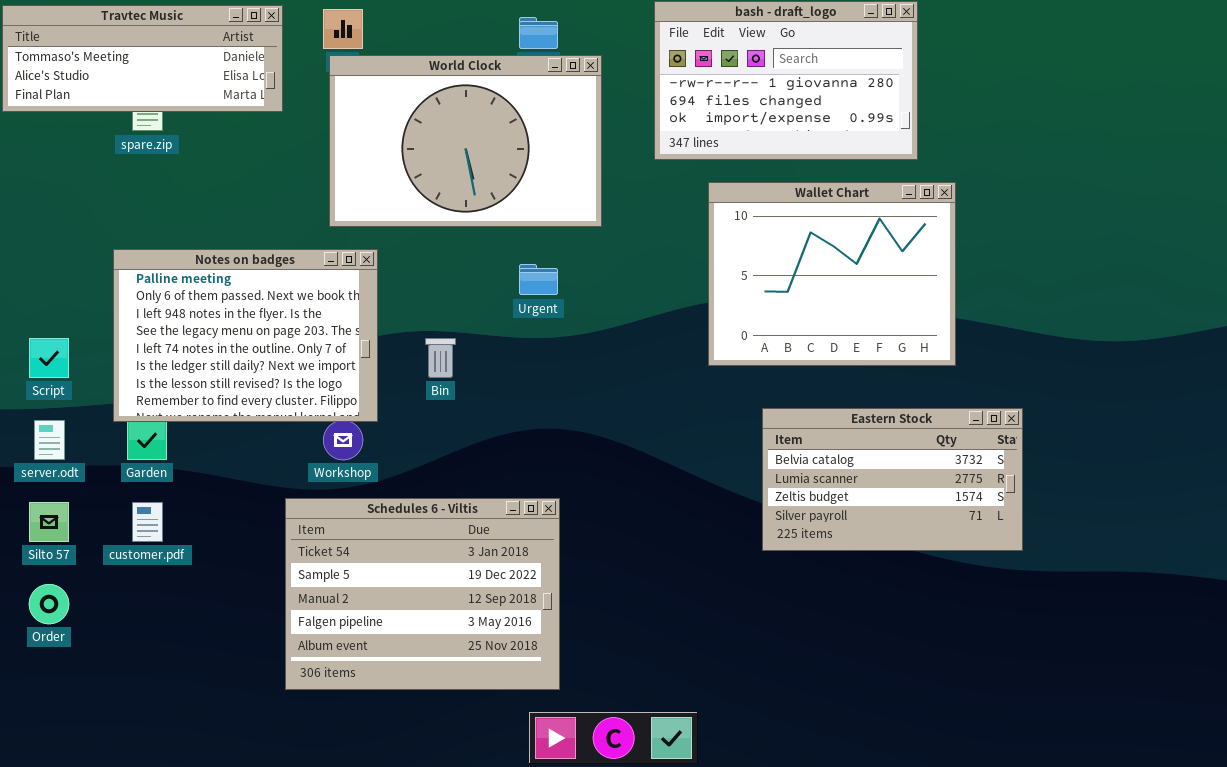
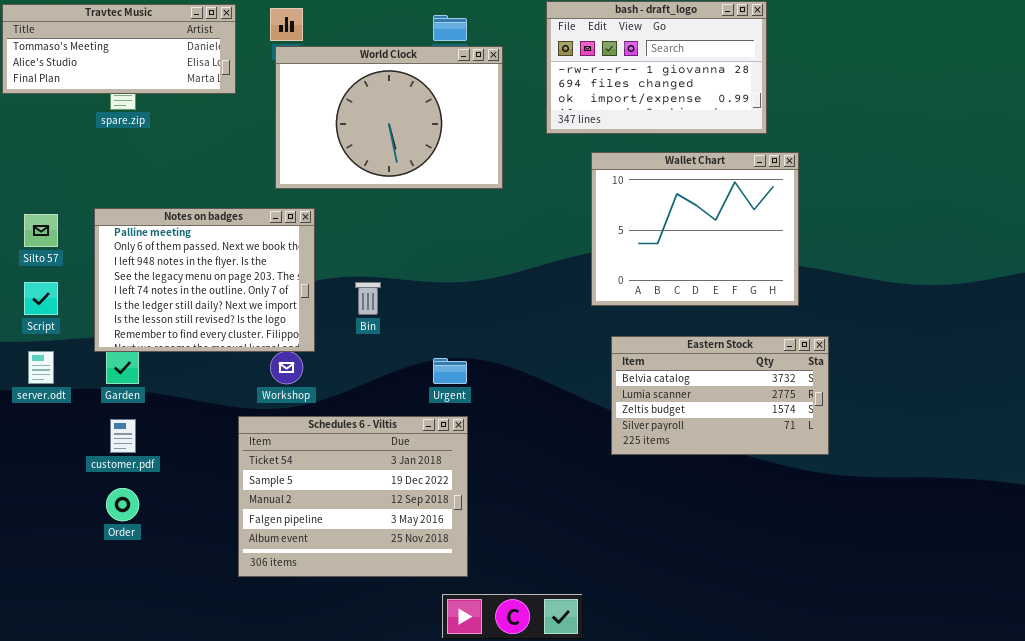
Urgent: [519,264,558,295] -> [433,358,467,384], moved
Eastern Stock: [762,408,1023,551] -> [611,336,829,455], moved
Silto 57: [29,502,69,542] -> [24,214,58,247], moved
Order: [29,584,69,624] -> [106,488,139,521], moved

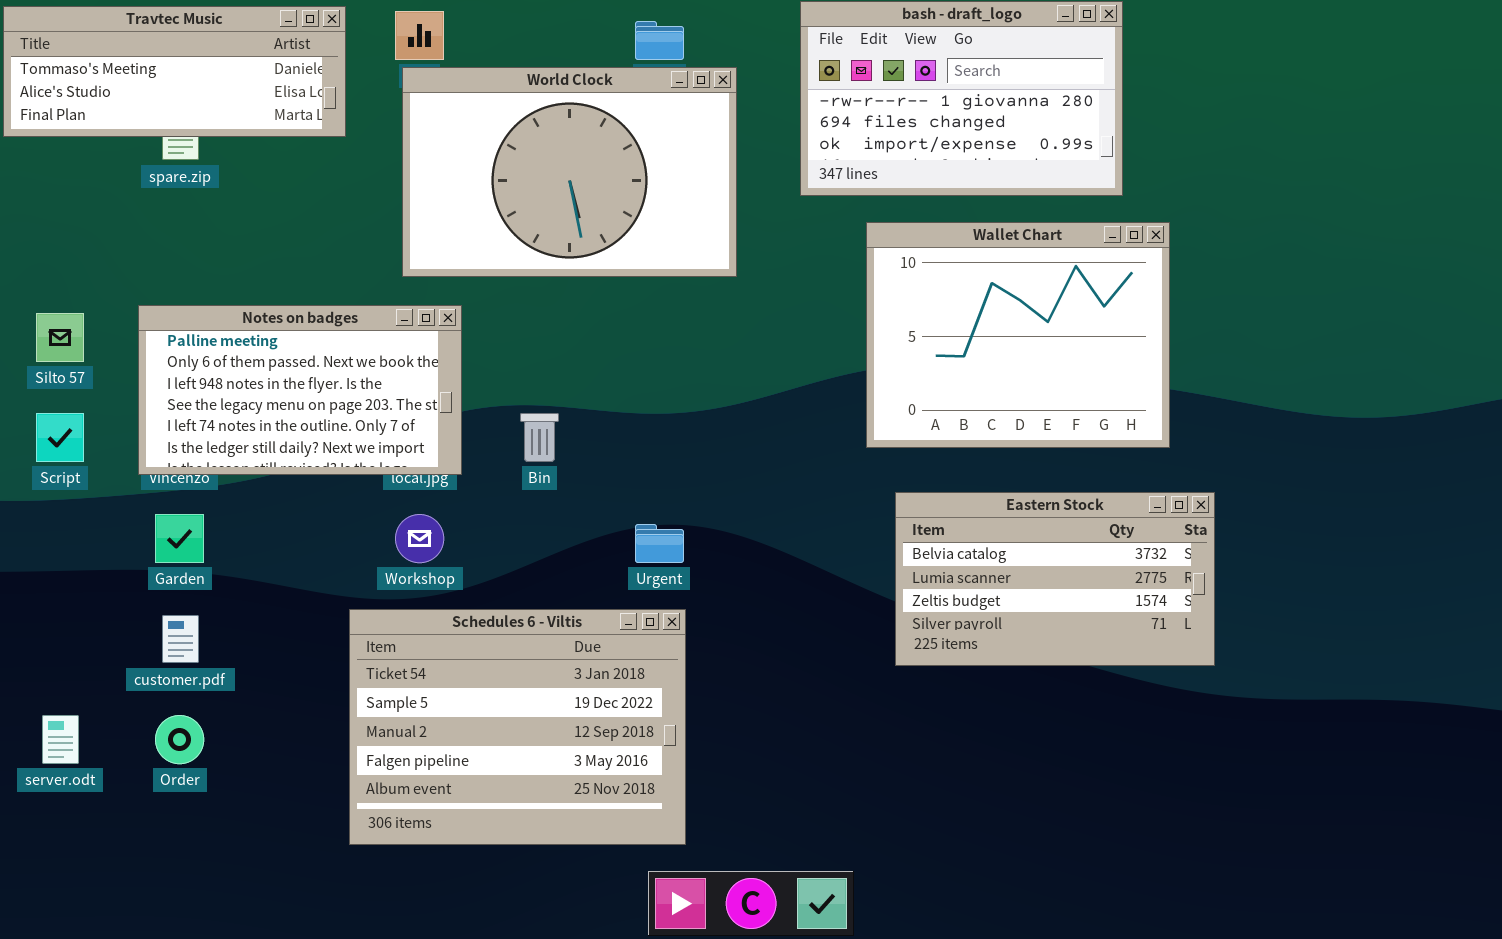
Notes on badges: [94,208,315,352] -> [138,305,462,475], resized
server.odt: [28,351,54,384] -> [42,715,79,764], moved

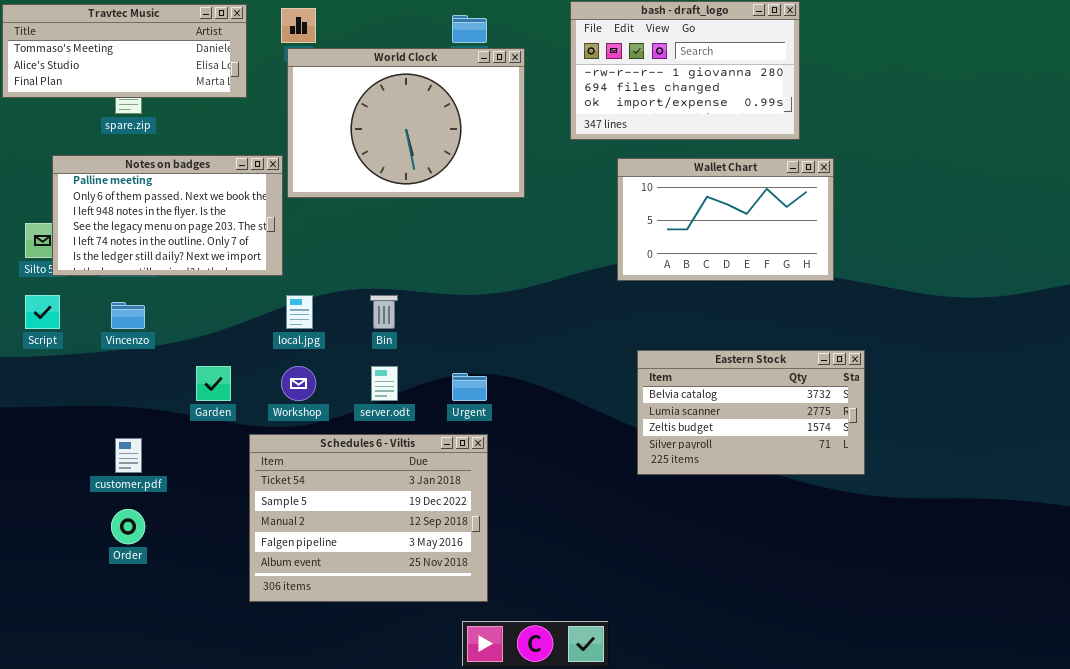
Wallet Chart: [866,222,1170,448] -> [617,158,834,281], resized
Notes on badges: [138,305,462,475] -> [52,155,283,276], moved
Garden: [155,514,204,563] -> [196,366,231,401], moved
server.odt: [42,715,79,764] -> [371,366,398,401], moved

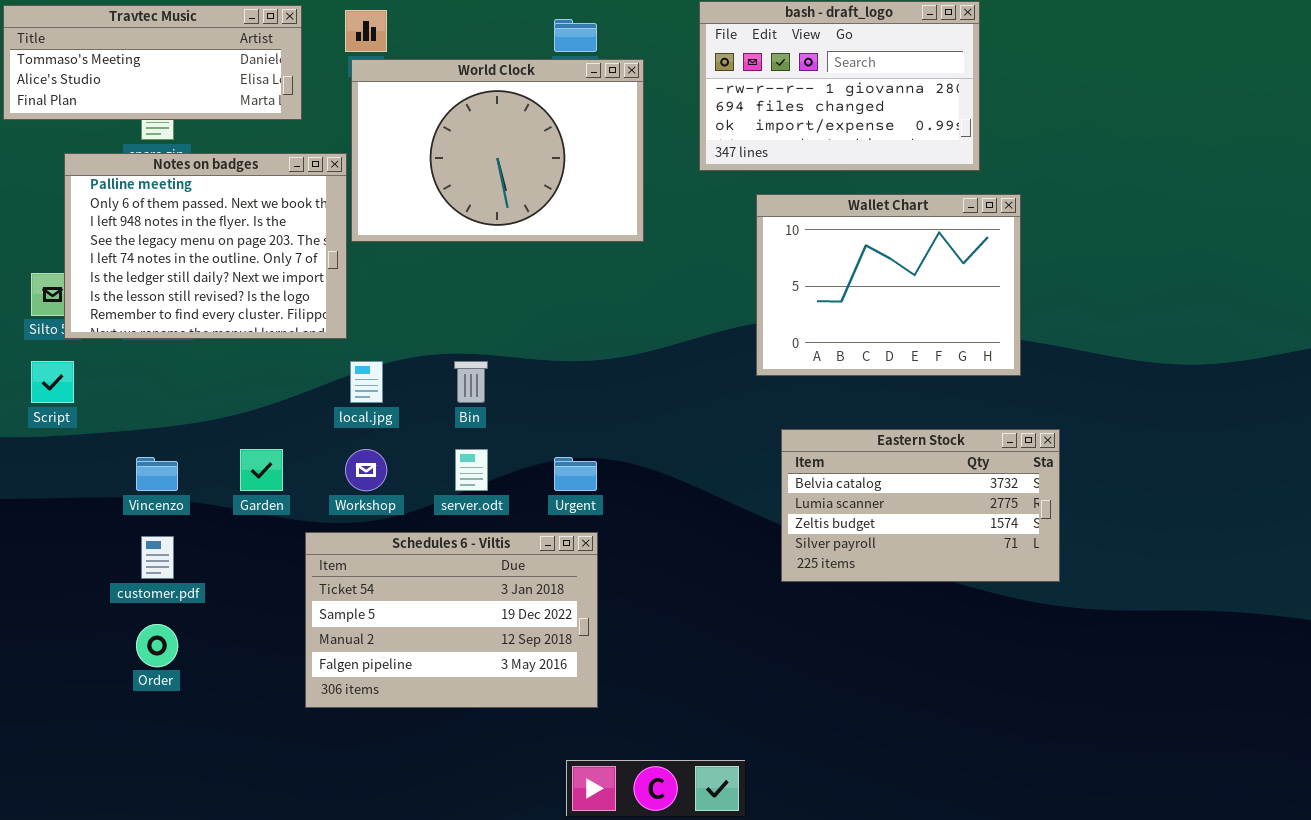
Notes on badges: [52,155,283,276] -> [64,153,347,339], resized
Wallet Chart: [617,158,834,281] -> [756,194,1021,376], resized
Vincenzo: [111,302,145,329] -> [136,457,178,491], moved
Schedules 6 - Viltis: [249,434,488,602] -> [305,532,598,708], resized

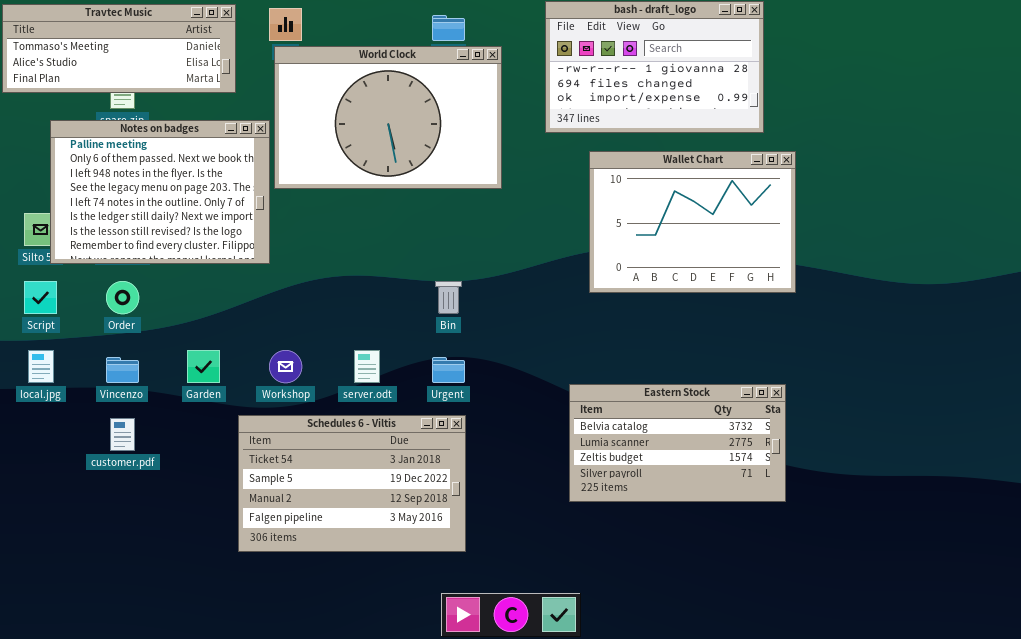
local.jpg: [350,361,383,403] -> [28,350,54,383], moved
Bin: [454,361,488,403] -> [435,281,462,314], moved
Eastern Stock: [781,429,1060,582] -> [569,384,786,502], moved
Order: [136,624,178,667] -> [106,281,139,314], moved

